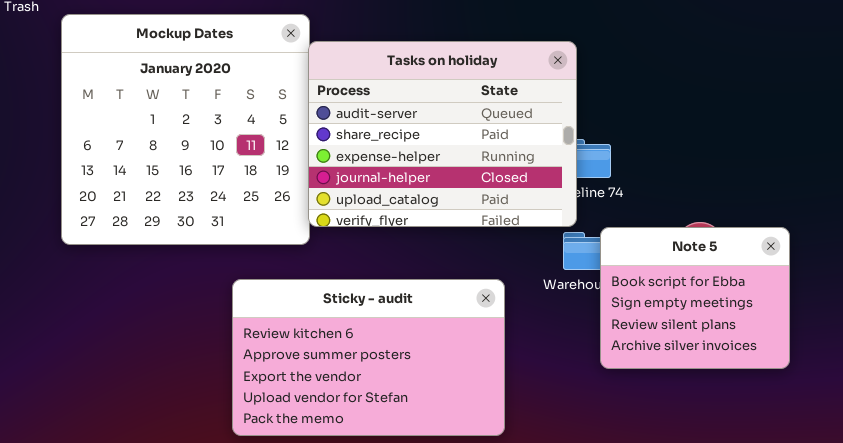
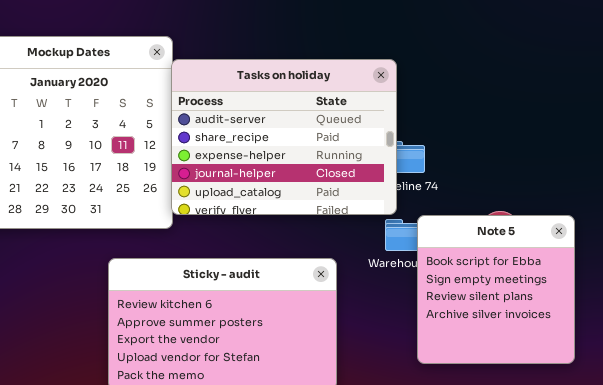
Note 5: [600,227,790,369] -> [417,215,575,364], resized

